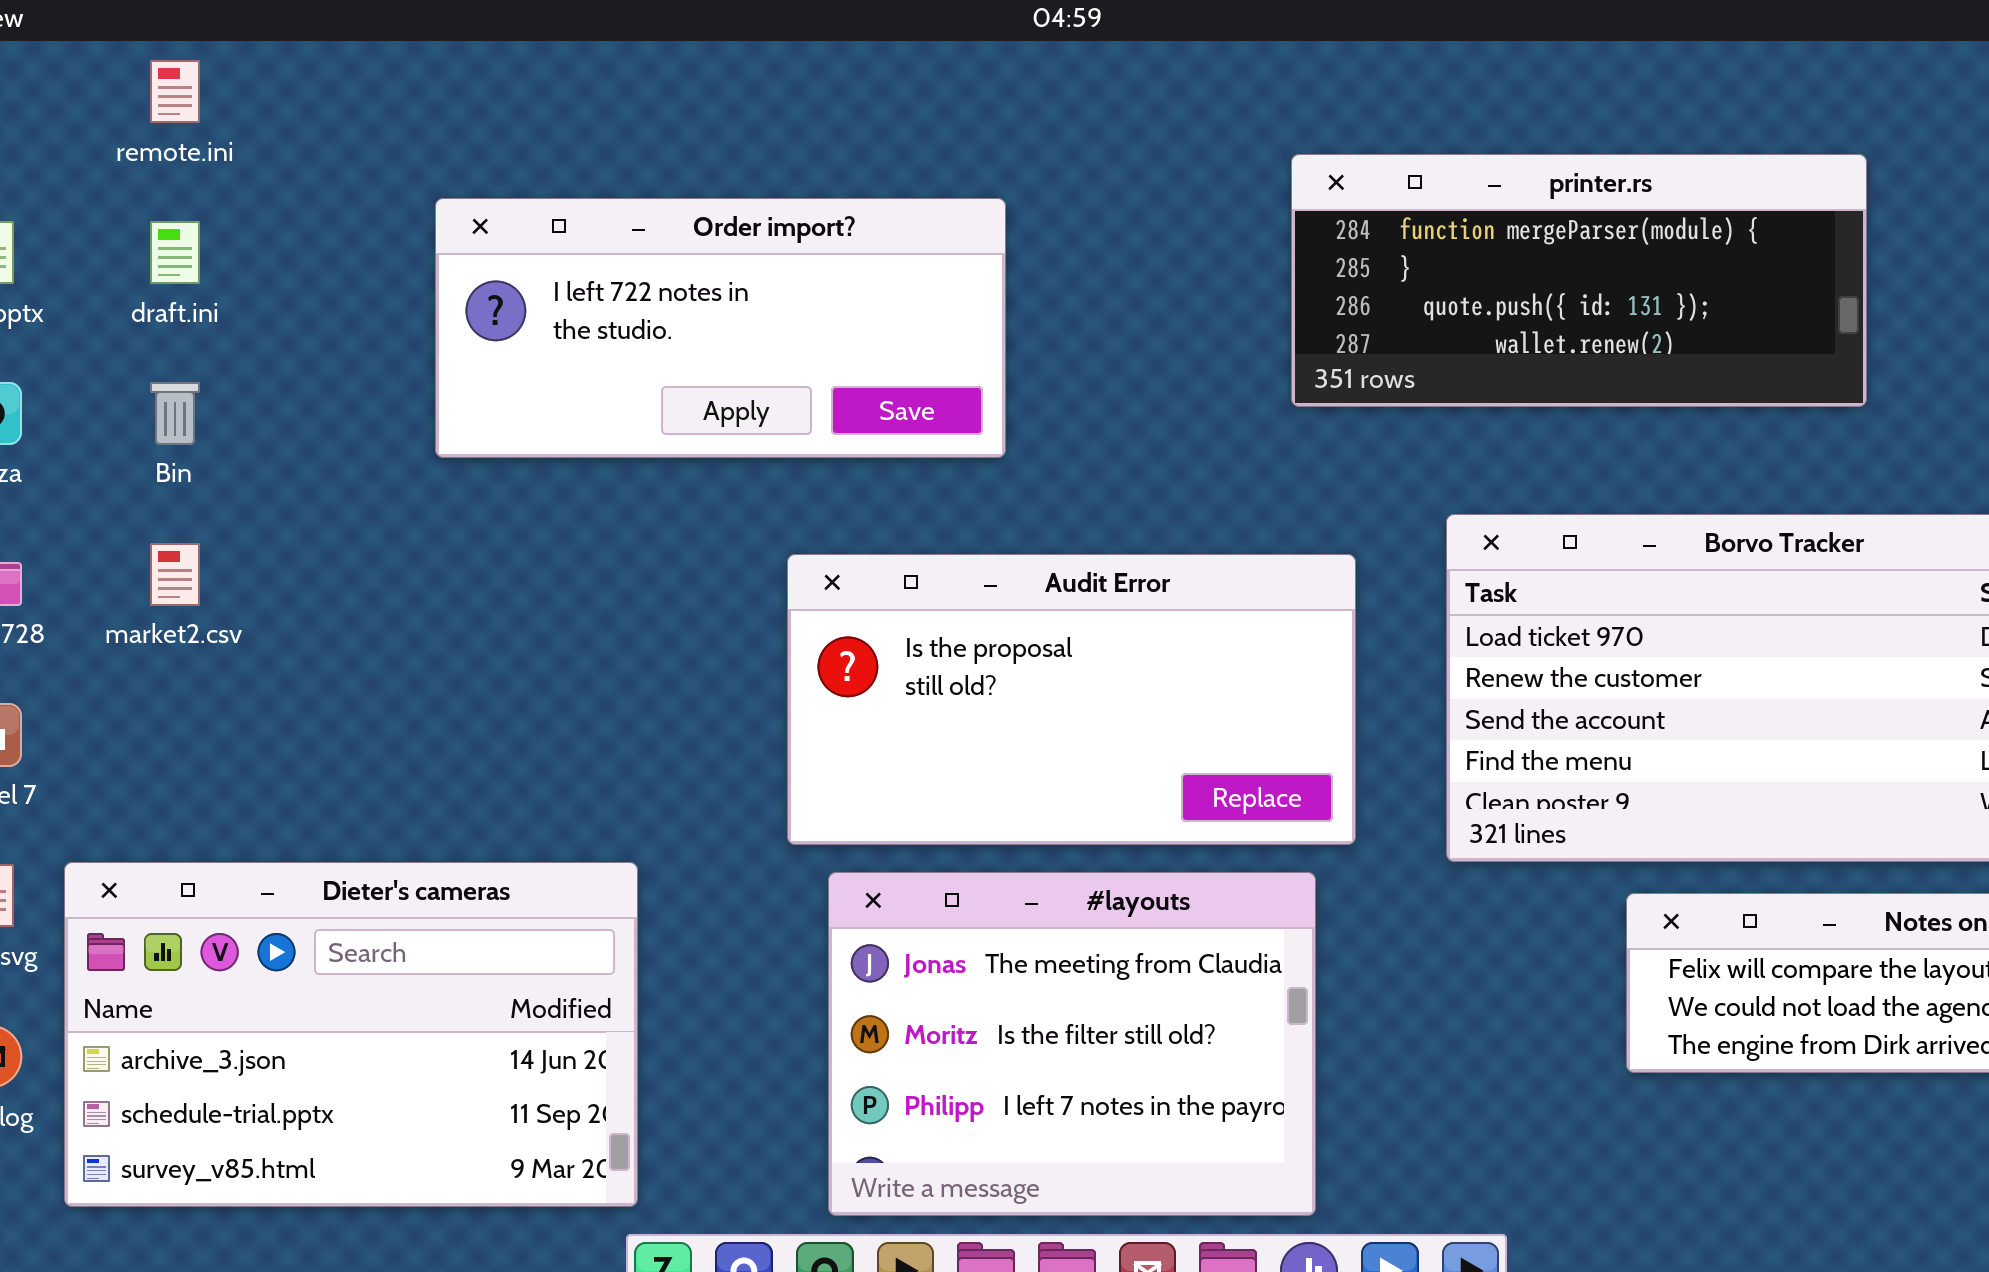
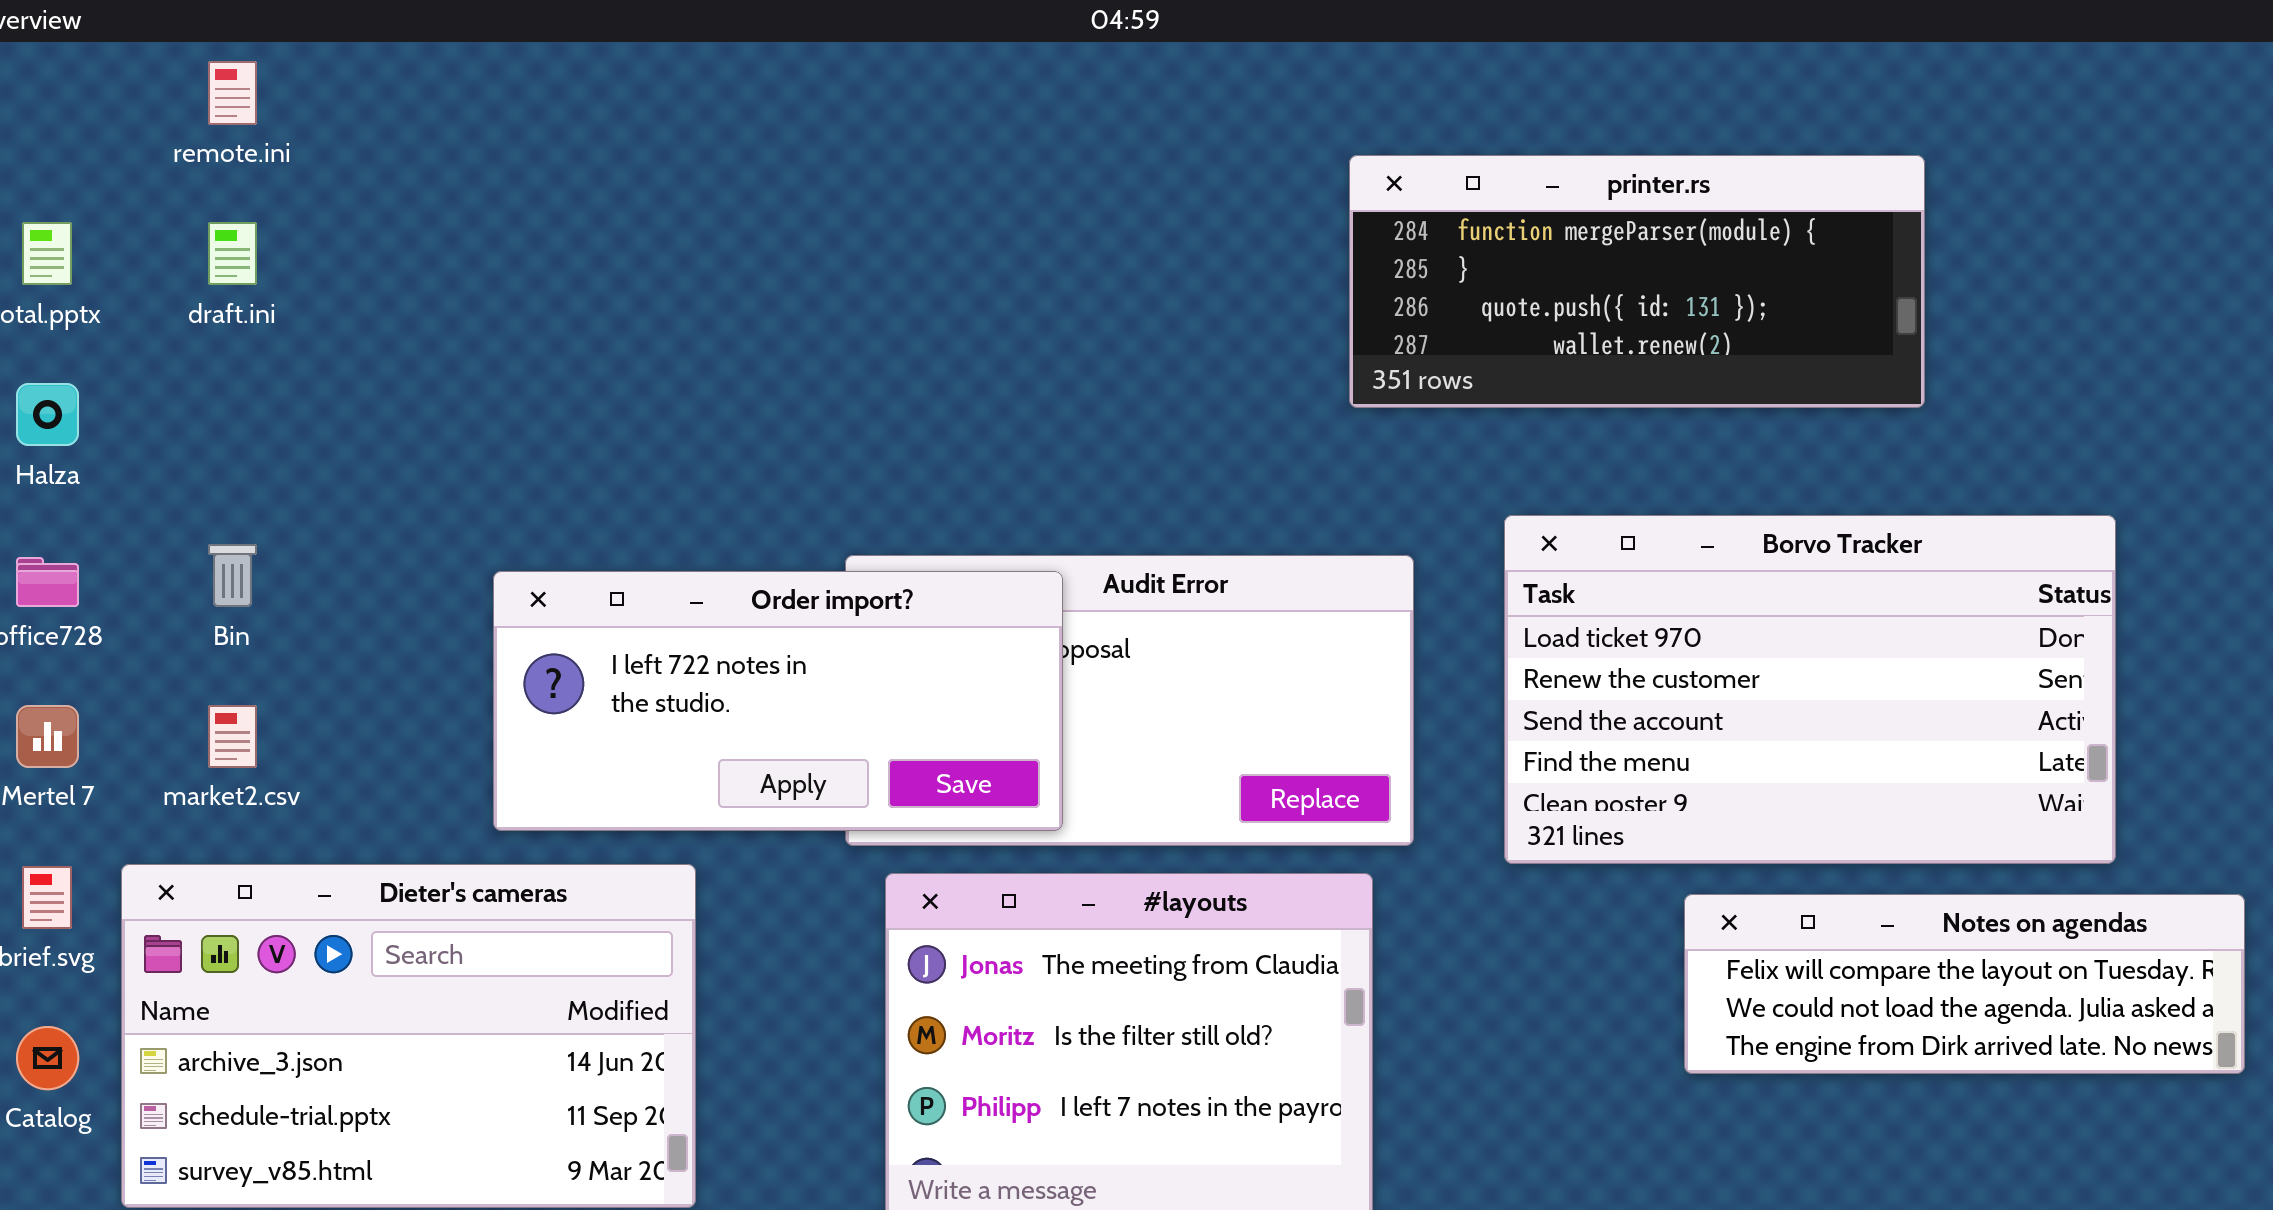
Order import?: [435,198,1006,458] -> [493,571,1063,831], moved
Bin: [150,382,200,445] -> [208,544,257,607], moved
market2.csv: [150,543,200,606] -> [208,705,257,768], moved

